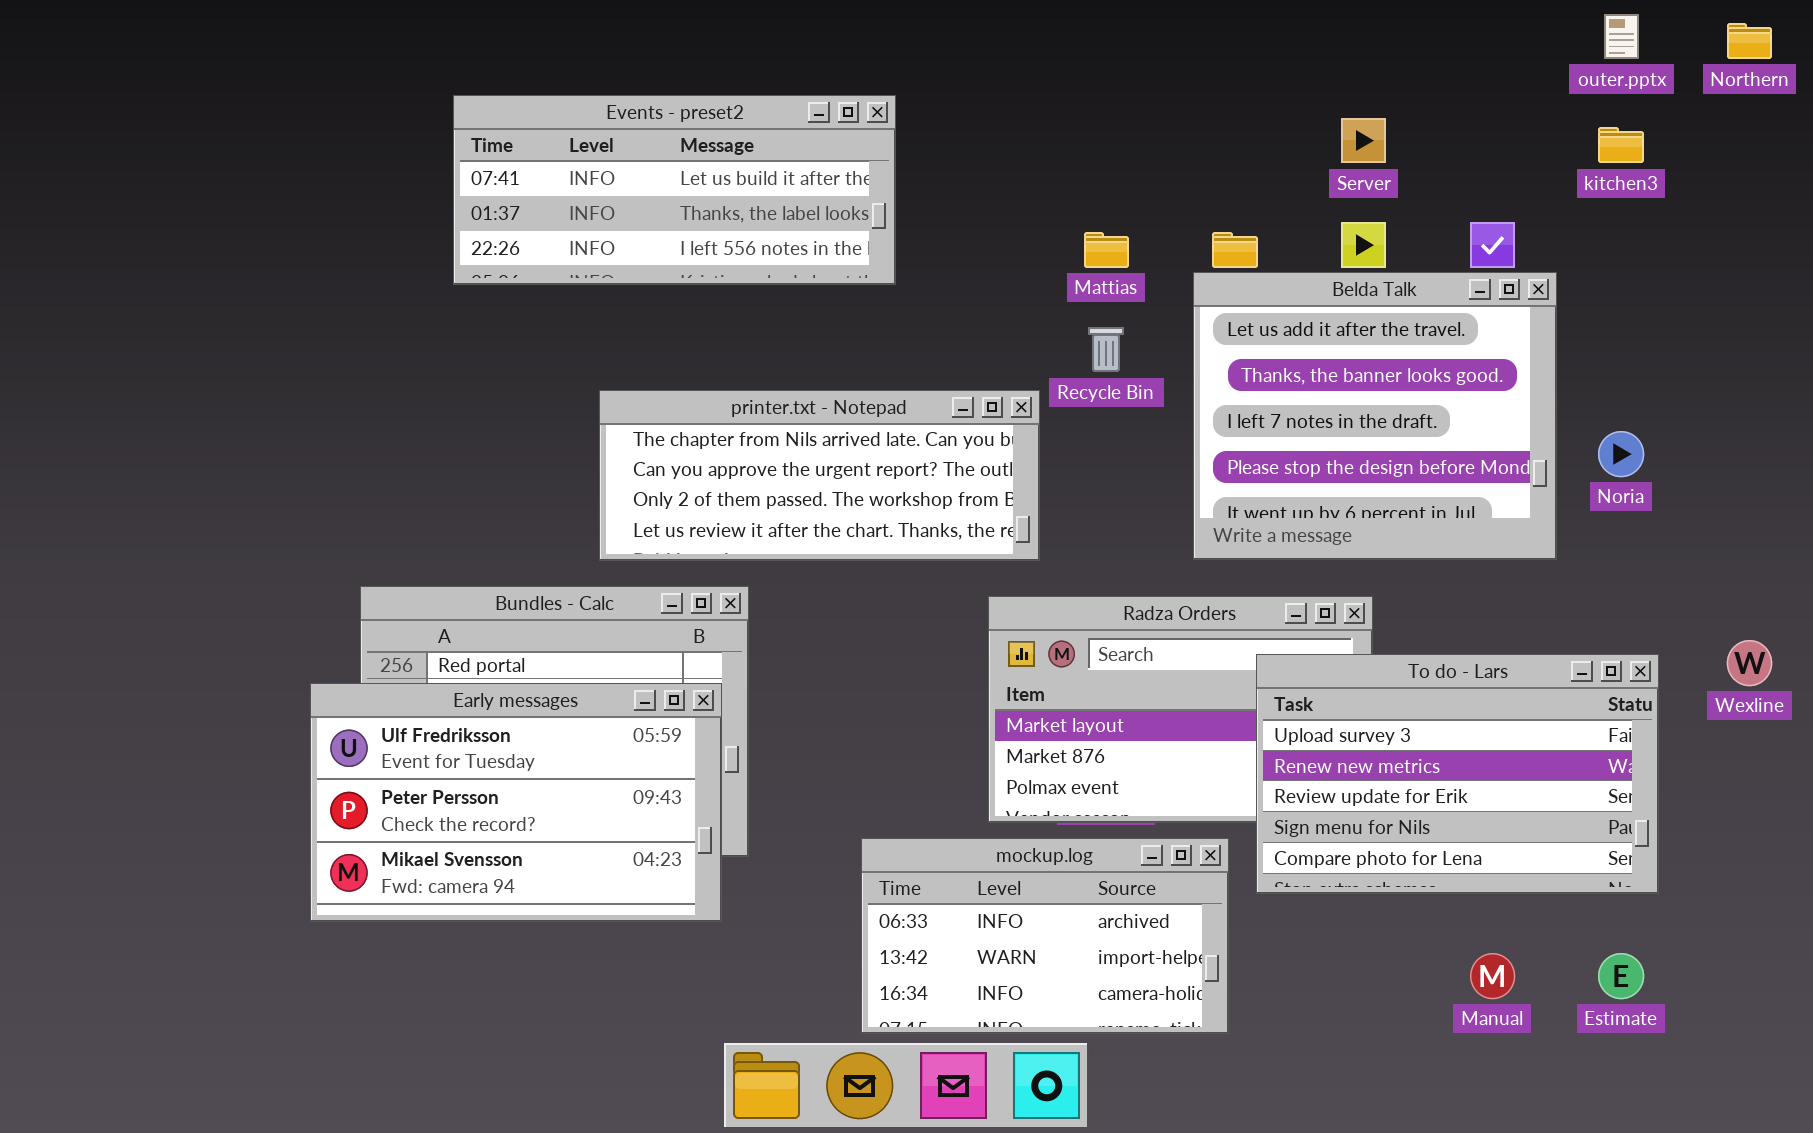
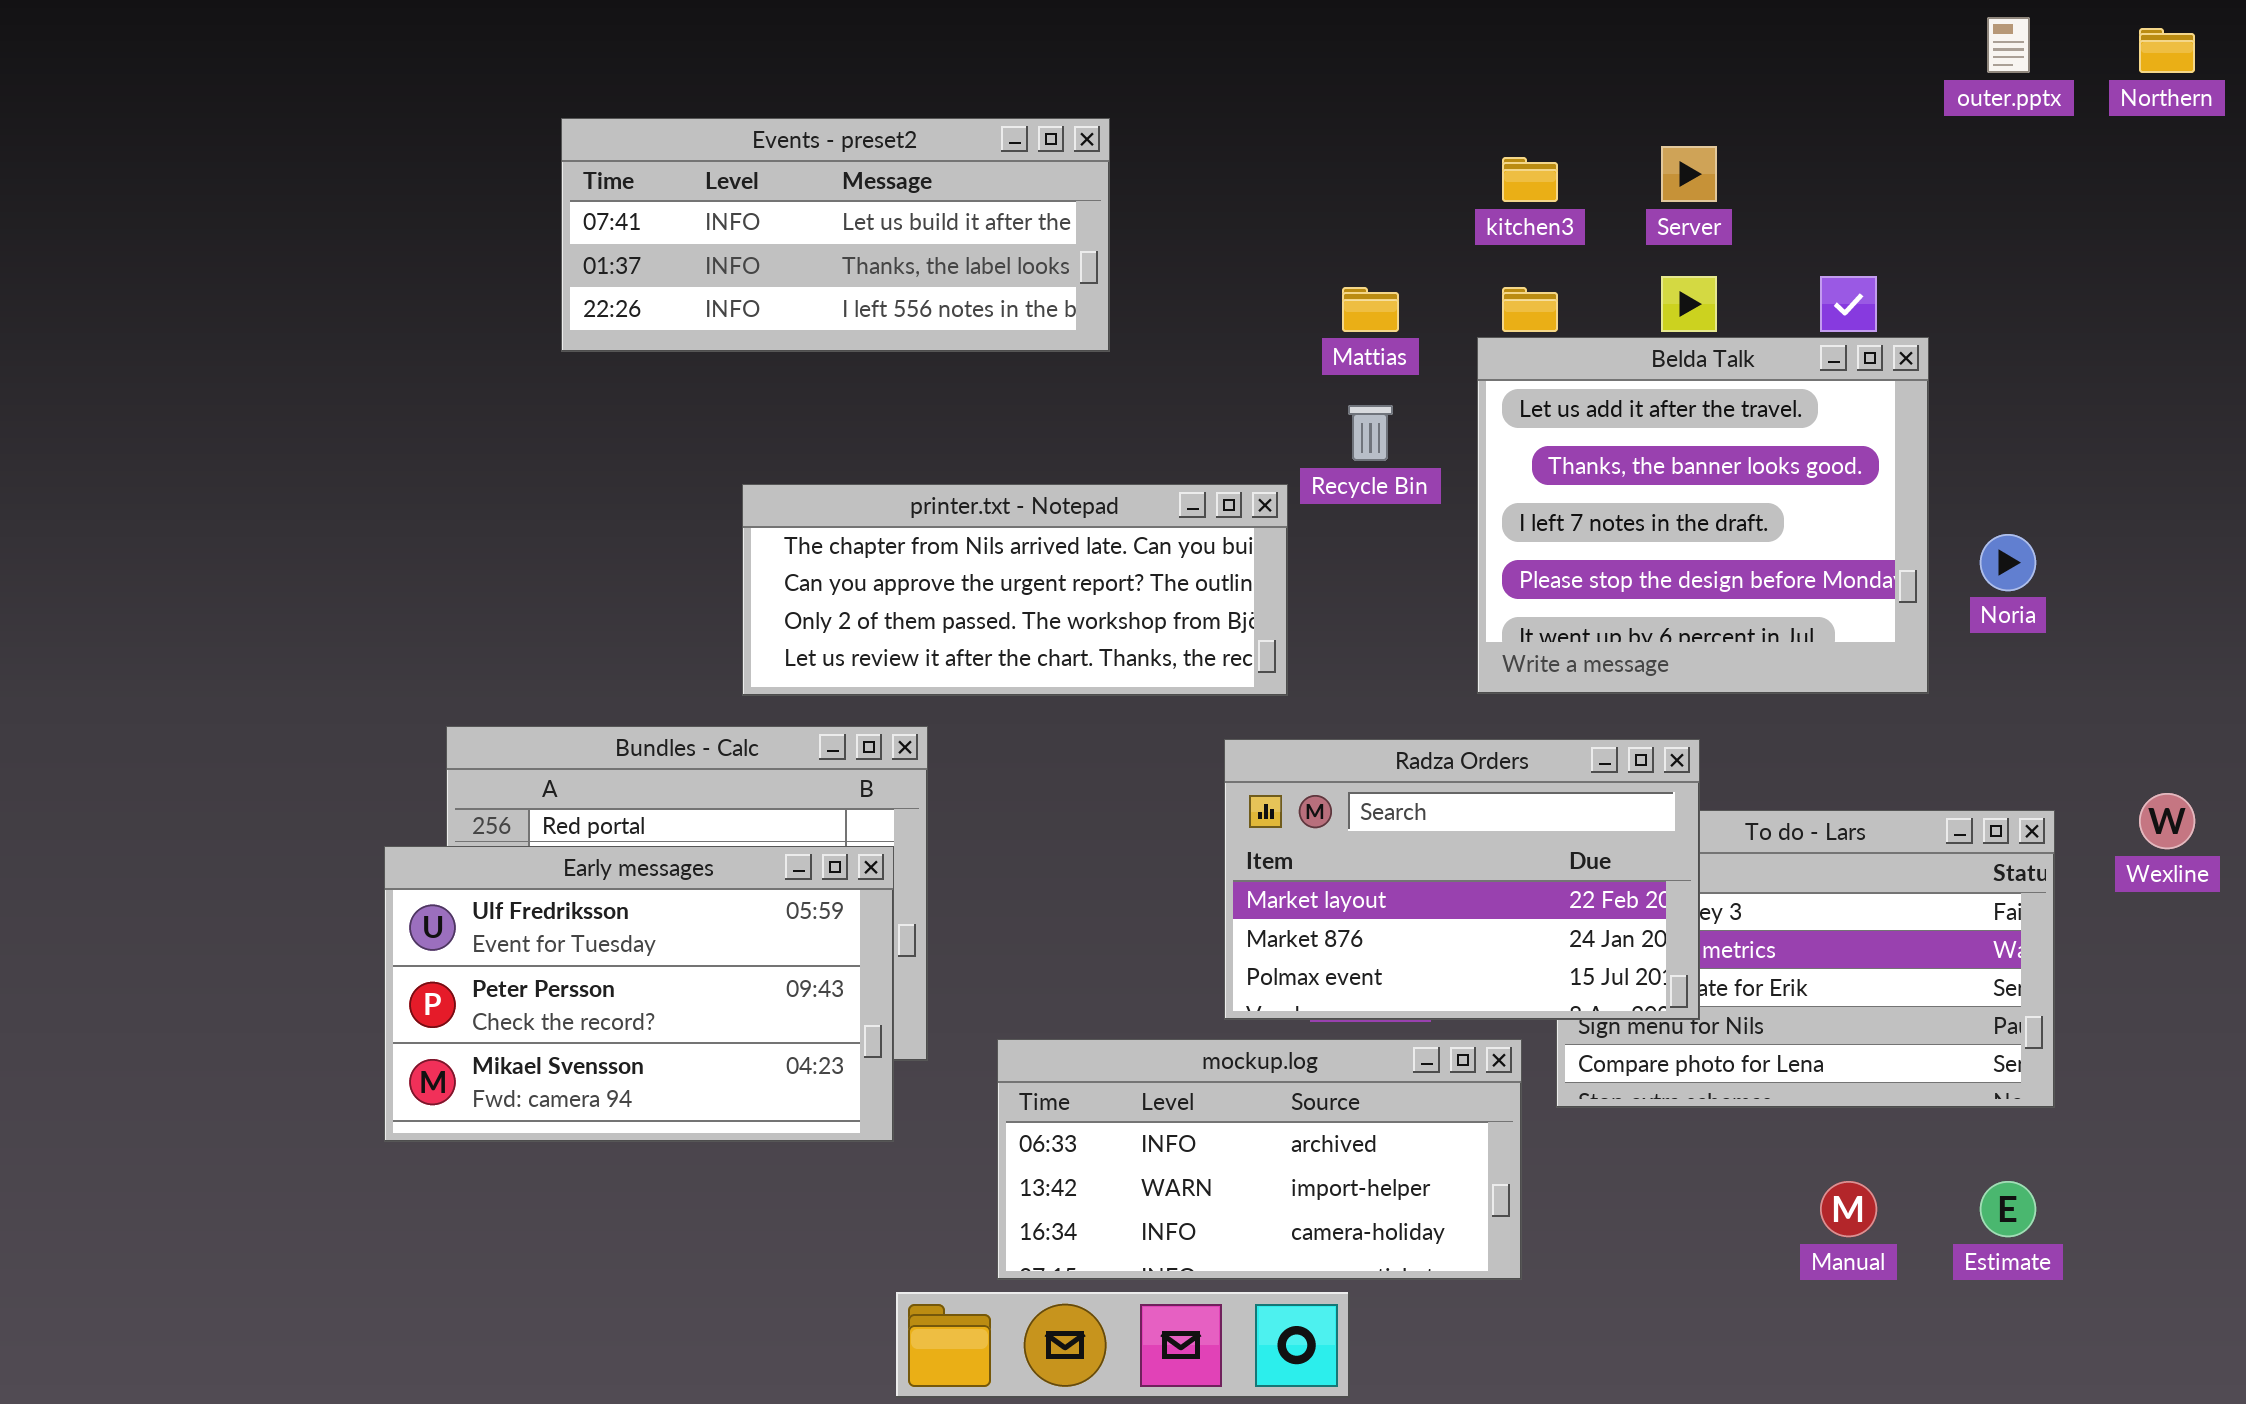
kitchen3: [1598,127,1644,163] -> [1502,157,1558,202], moved
Radza Orders: [988,596,1373,823] -> [1224,739,1700,1020], raised
mockup.log: [861,838,1229,1034] -> [997,1039,1522,1280], resized

